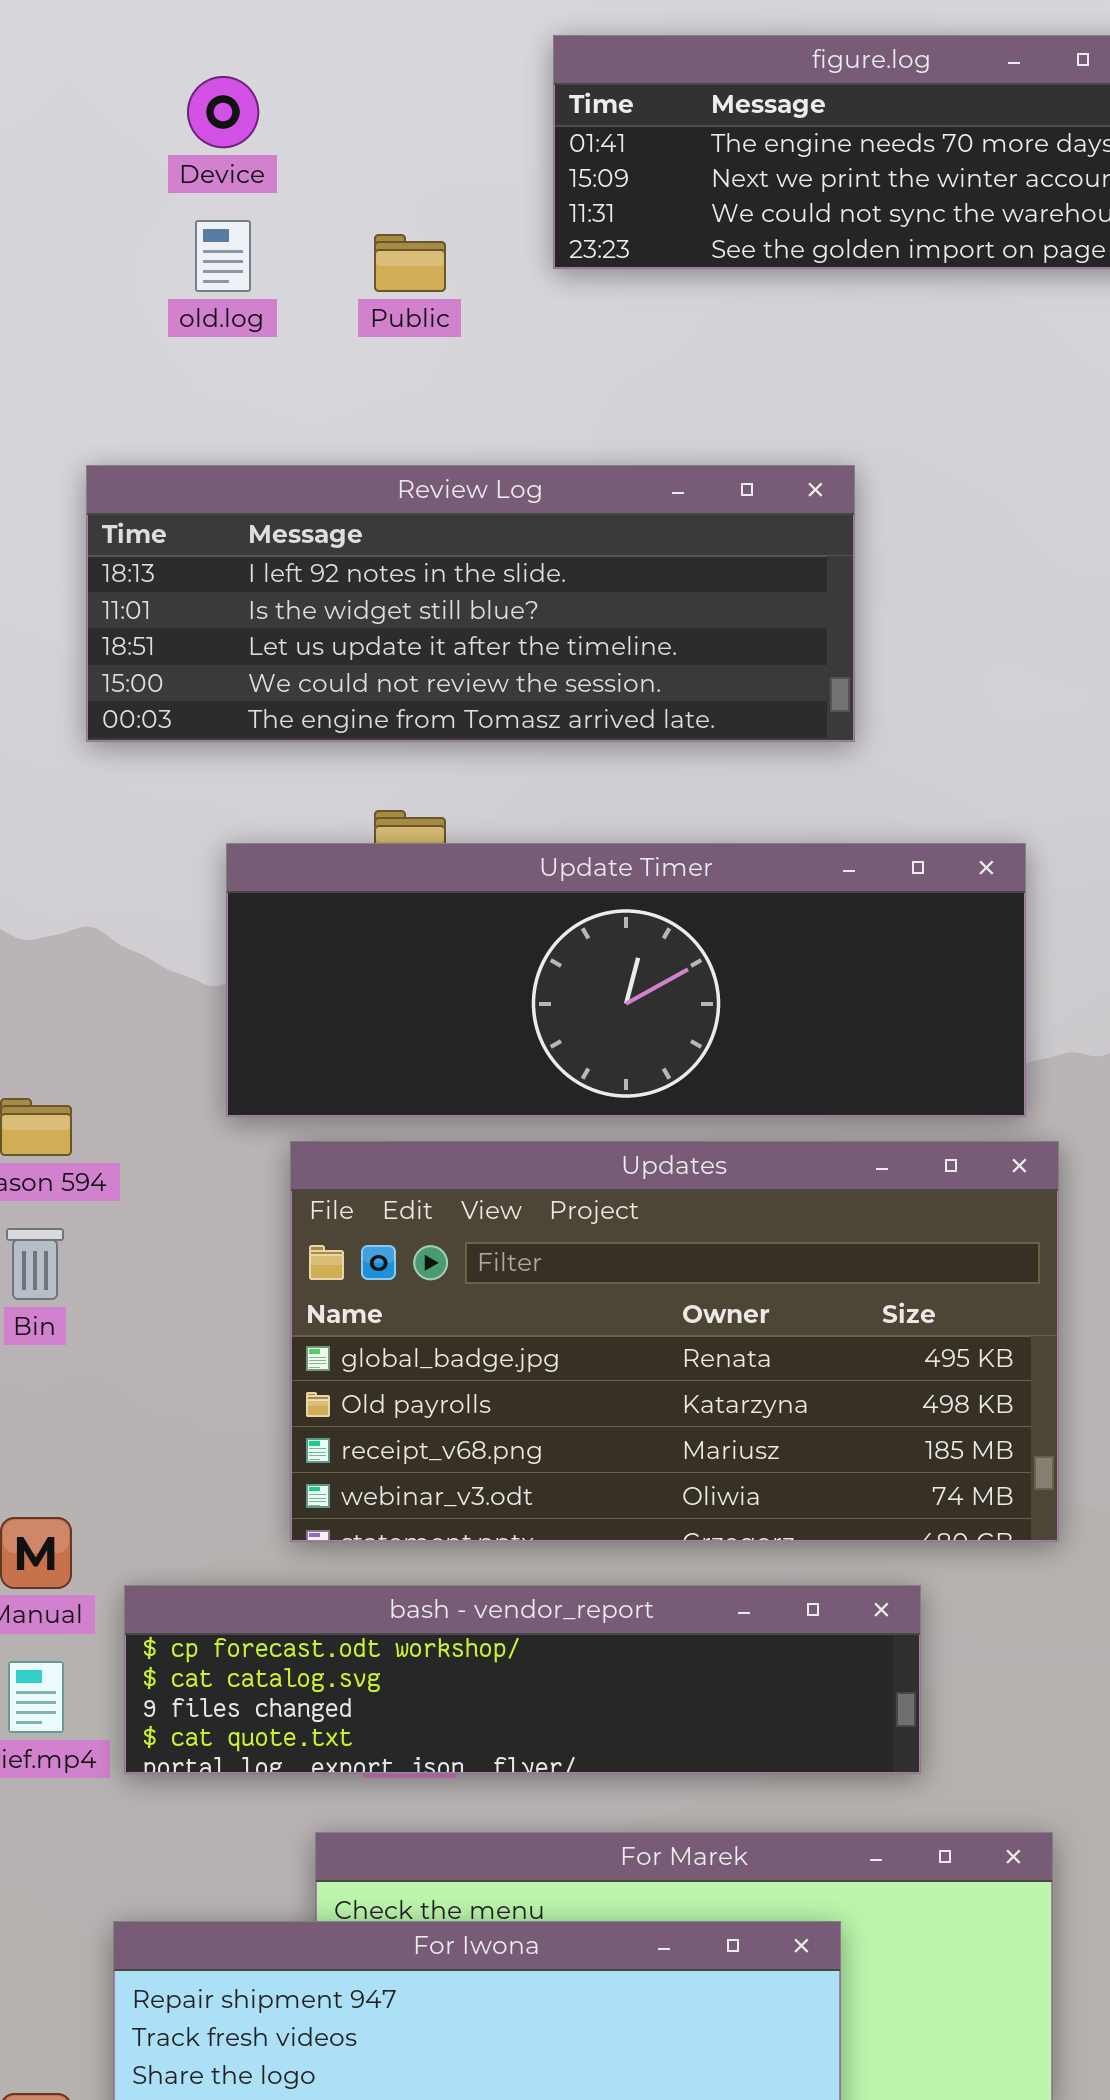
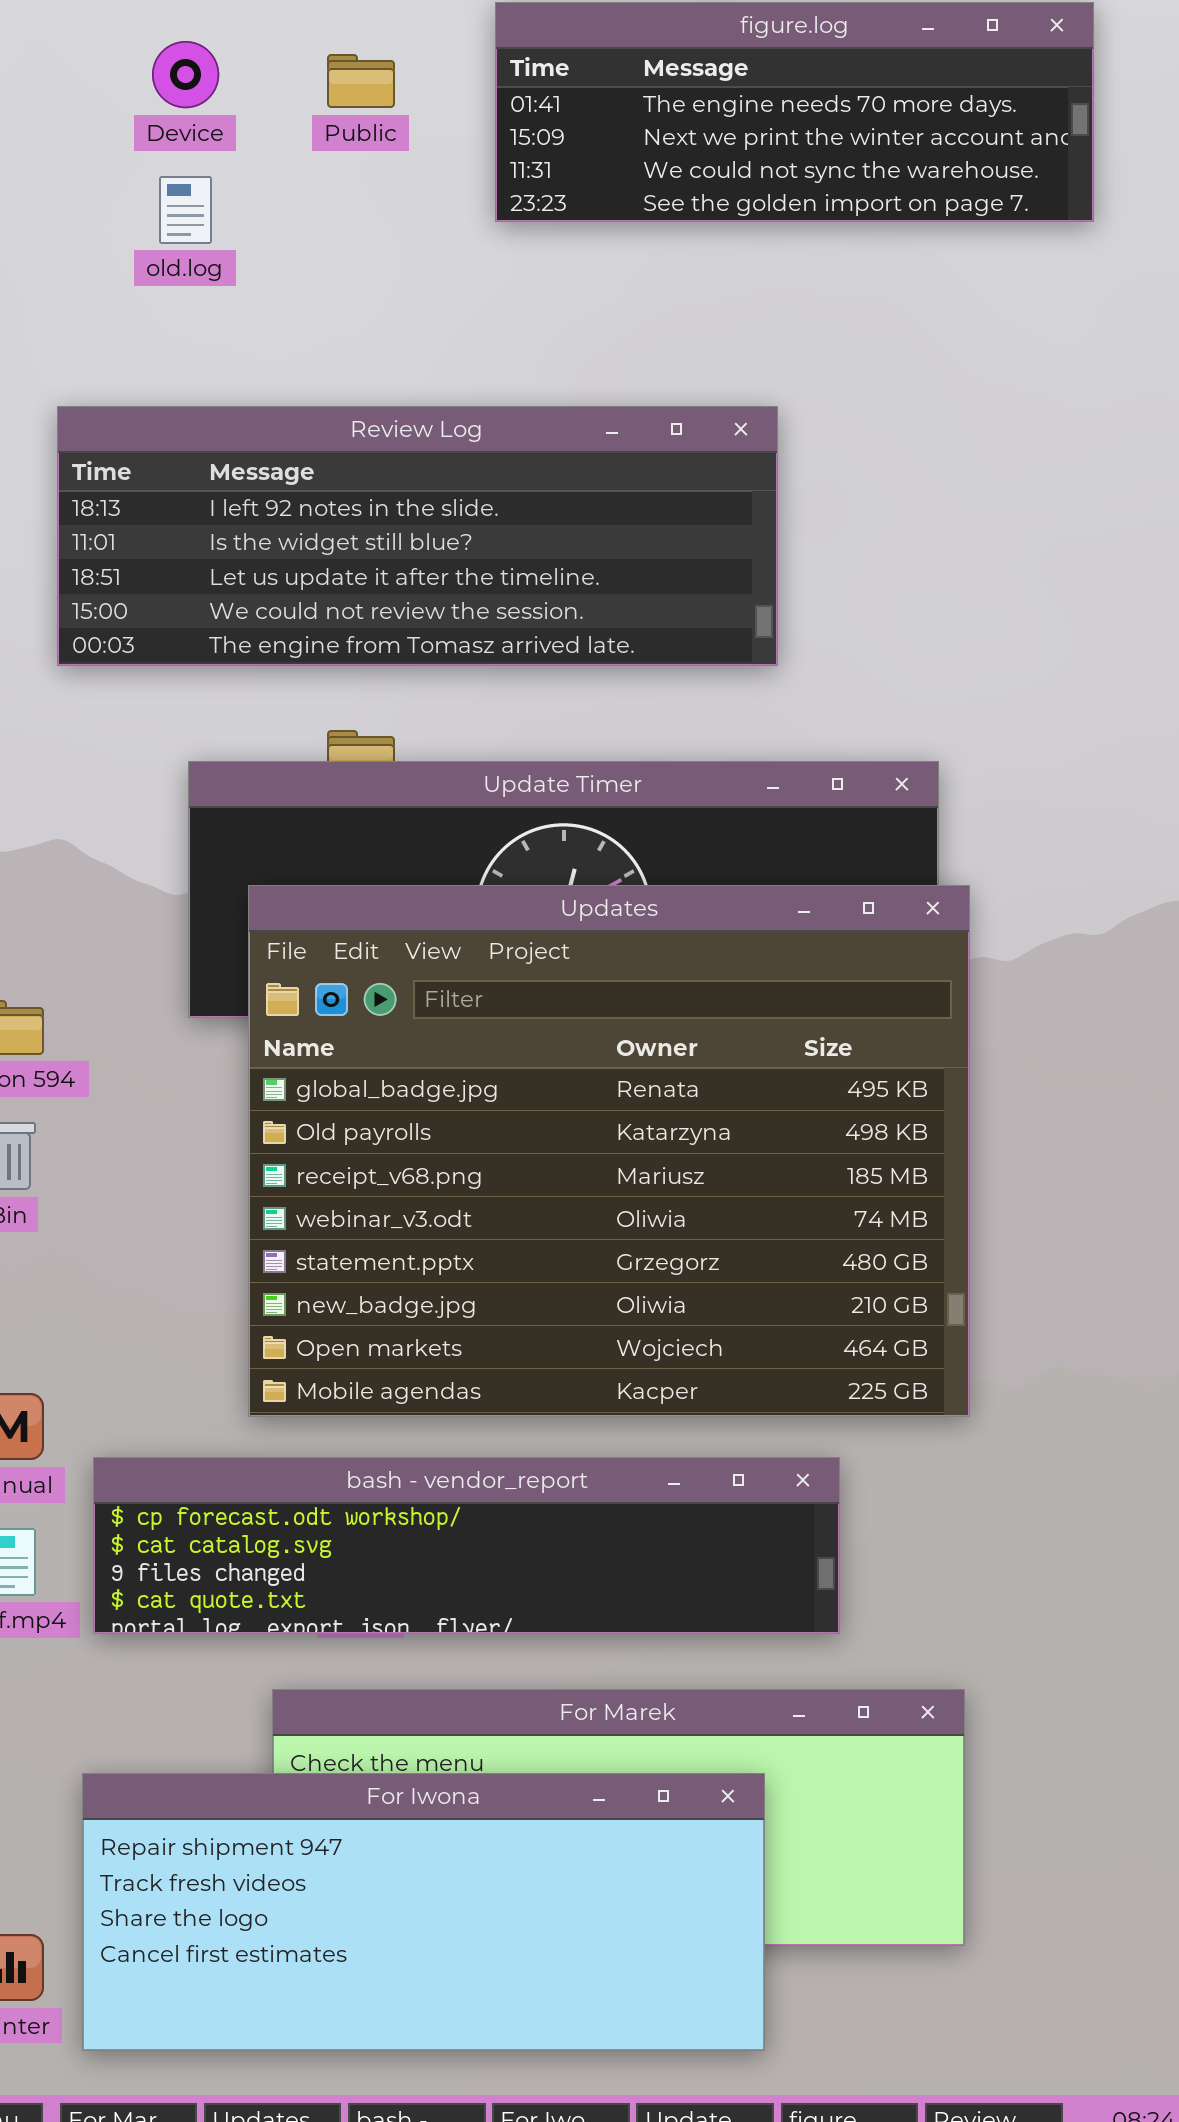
Public: [374,234,446,292] -> [327,54,395,108], moved
Updates: [290,1141,1059,1542] -> [248,885,970,1417], resized

